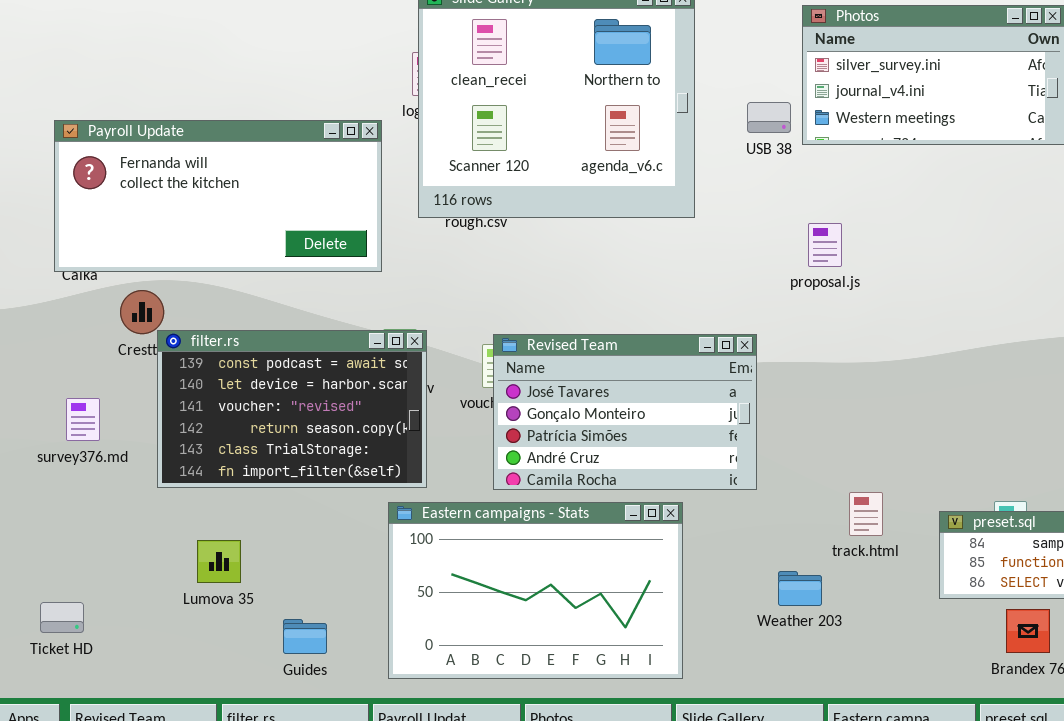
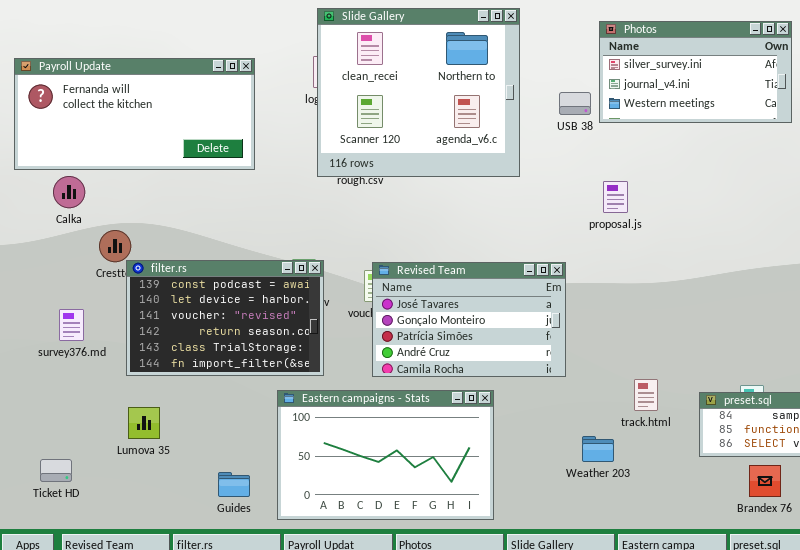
Payroll Update: [54,120,382,272] -> [14,58,255,170], moved
Eastern campaigns - Stats: [388,502,683,679] -> [277,390,494,520], moved
Lumova 35: [197,540,241,583] -> [128,407,160,439], moved

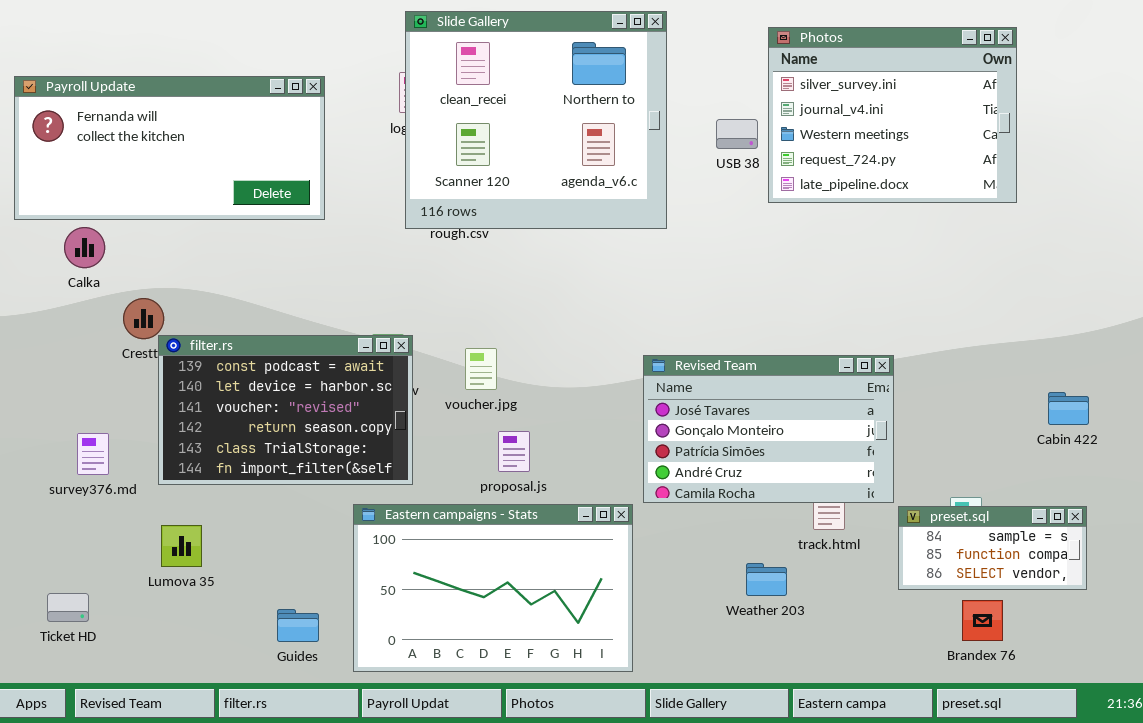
Photos: [599,21,792,123] -> [768,27,1017,203], resized
proposal.js: [603,181,628,213] -> [498,431,530,472], moved
Revised Team: [372,262,566,377] -> [643,355,894,503], moved
survey376.md: [59,309,84,341] -> [77,433,109,475], moved

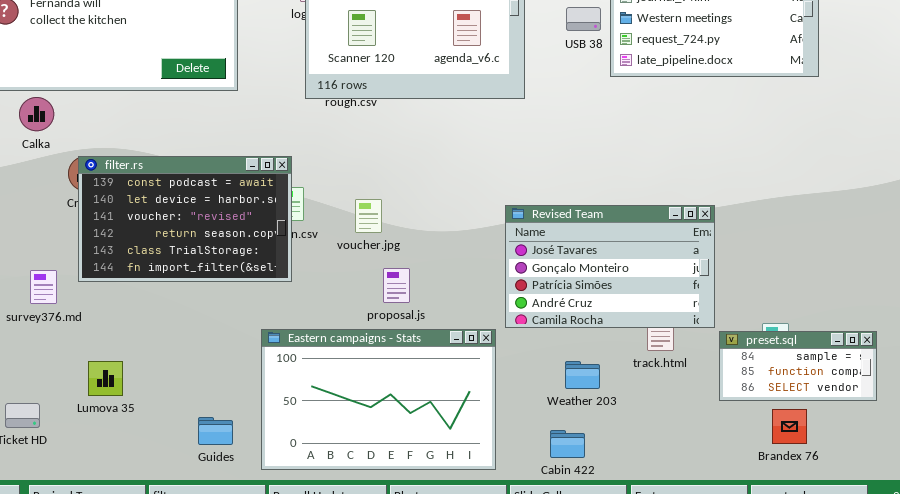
filter.rs: [158,335,413,485] -> [78,156,292,282], moved
Cabin 422: [1048,392,1089,425] -> [550,430,585,458], moved
Lumova 35: [161,525,202,567] -> [88,361,123,396], moved
Weather 203: [746,563,787,596] -> [565,361,600,389], moved

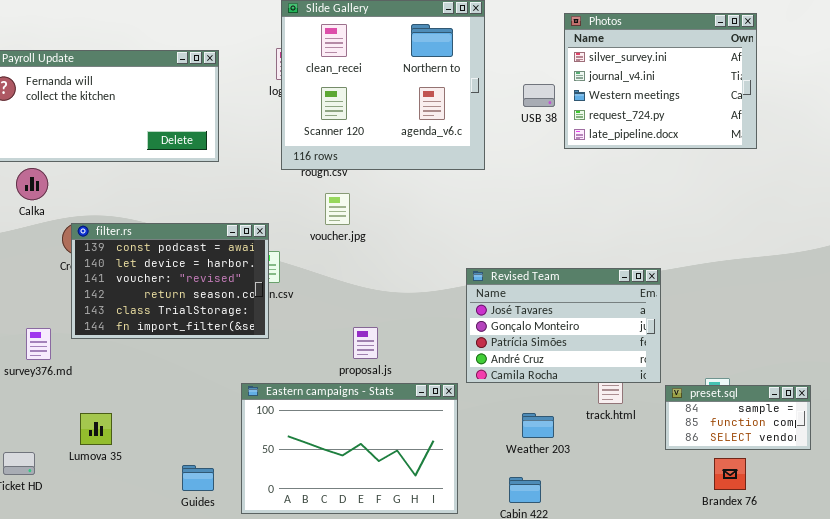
voucher.jpg: [355,199,382,233] -> [325,193,350,225], moved

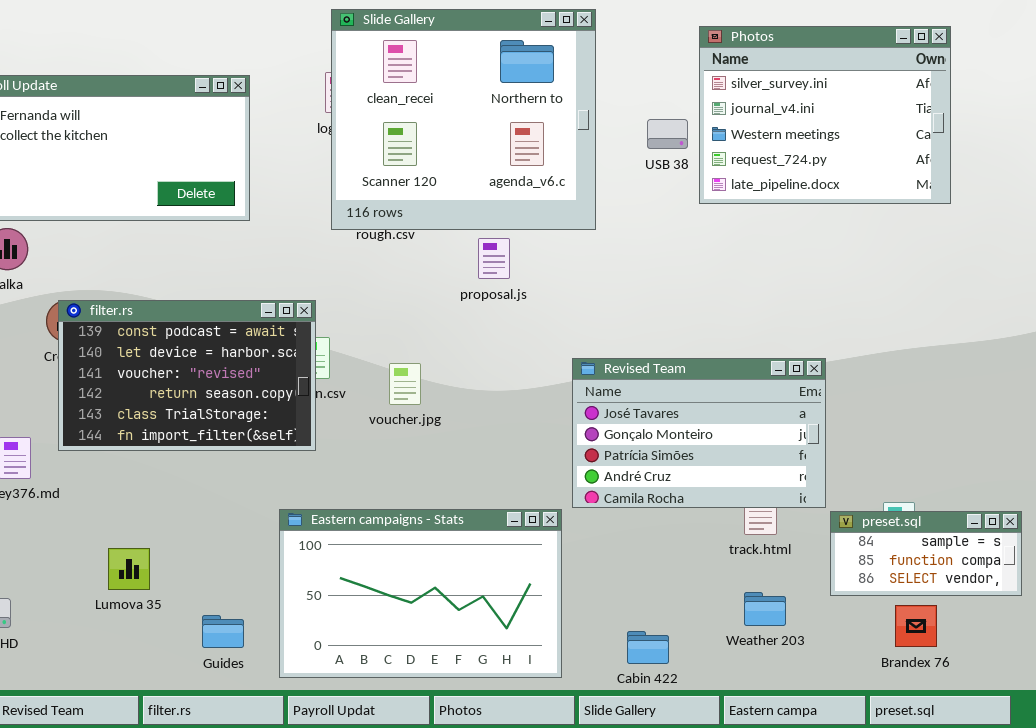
voucher.jpg: [325,193,350,225] -> [389,363,421,405], moved
proposal.js: [353,327,378,359] -> [478,238,510,279], moved
Lumova 35: [80,413,112,445] -> [108,548,150,590], moved
Weather 203: [522,413,554,438] -> [744,592,786,626], moved

